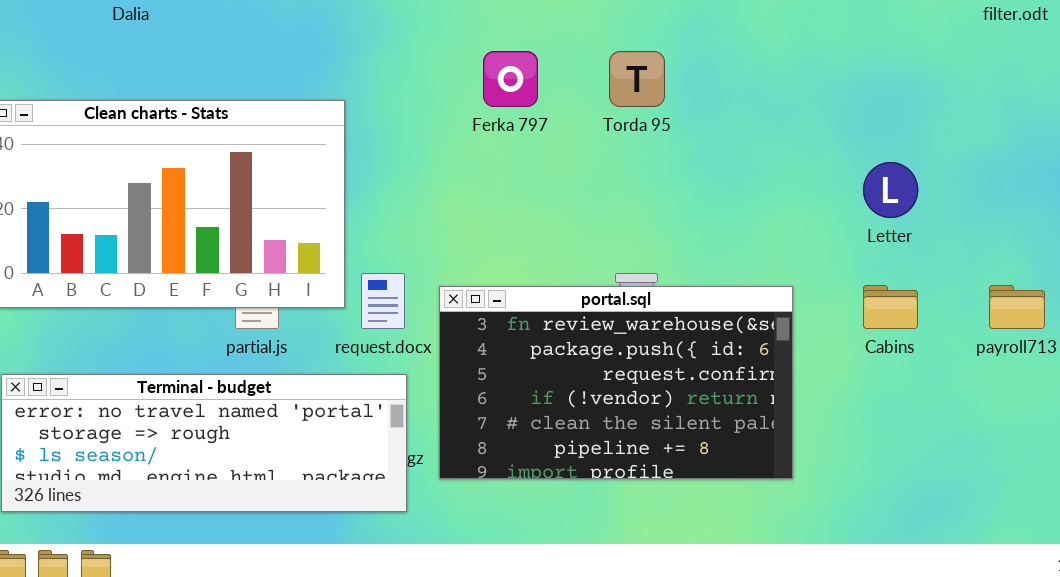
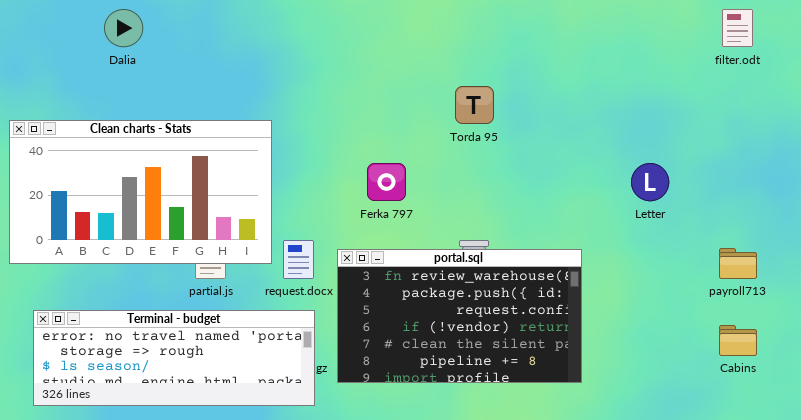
Ferka 797: [483,51,538,107] -> [367,163,406,201], moved
Cabins: [863,285,918,329] -> [719,325,757,356], moved

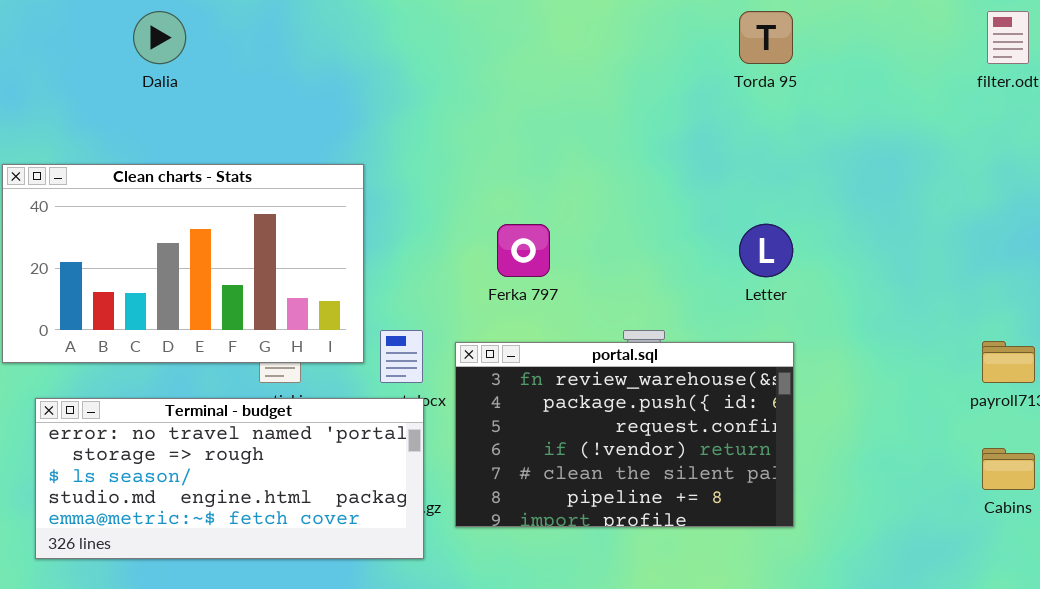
Torda 95: [455,86,494,124] -> [739,11,793,64], moved
Letter: [631,163,669,201] -> [739,224,793,277], moved
Terminal - budget: [33,310,315,406] -> [35,398,424,559], resized

